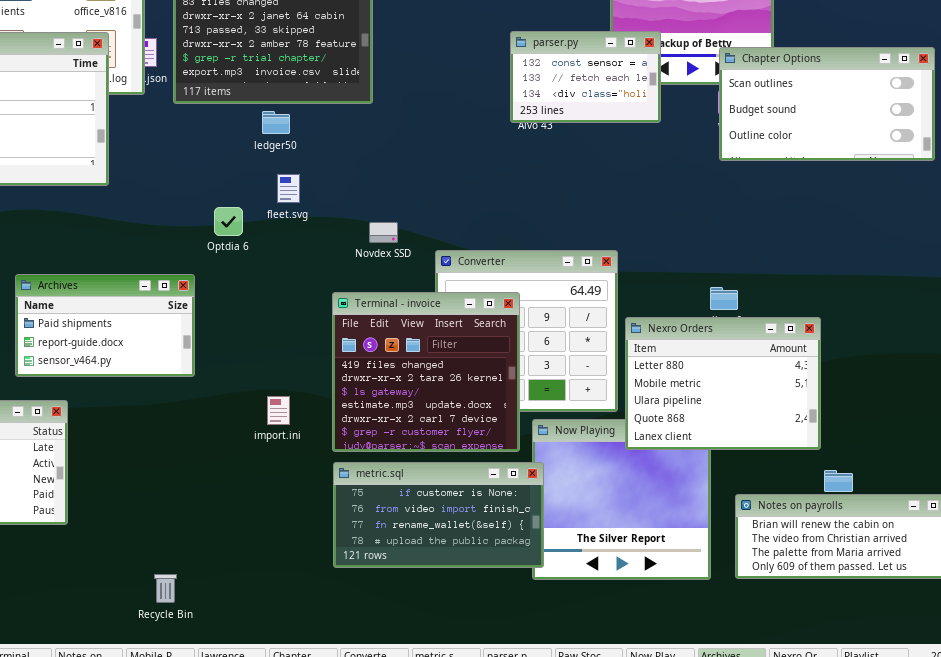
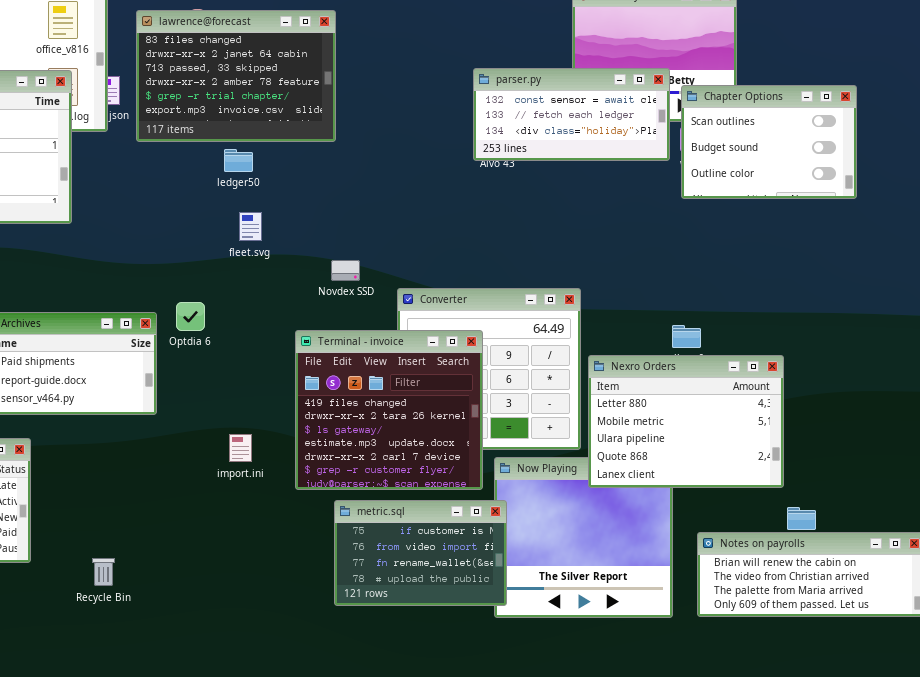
parser.py: [510,31,661,123] -> [473,68,670,161], resized
Chapter Options: [719,47,935,161] -> [681,85,857,199], resized
Optdia 6: [214,207,243,236] -> [176,302,205,331], moved
metric.sql: [333,462,544,568] -> [334,500,507,606], resized
Recycle Bin: [154,574,177,603] -> [92,558,115,586], moved

